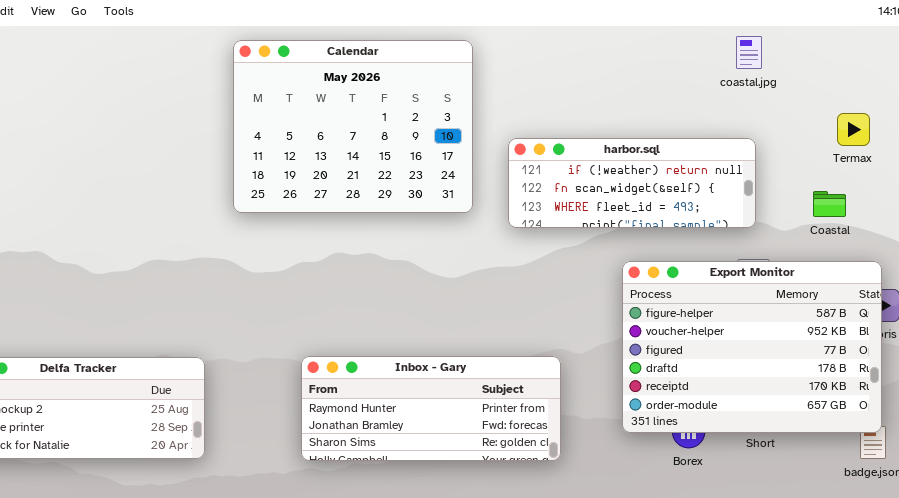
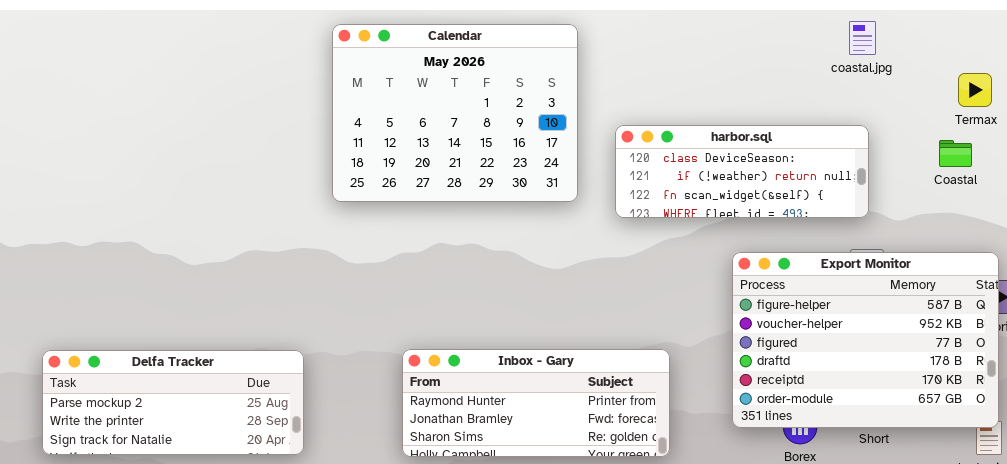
Termax: [837,113,870,146] -> [958,73,992,107], moved
harbor.sql: [508,138,756,228] -> [615,125,869,218], scrolled up 1 row
Coastal: [813,191,846,217] -> [939,140,972,167], moved

